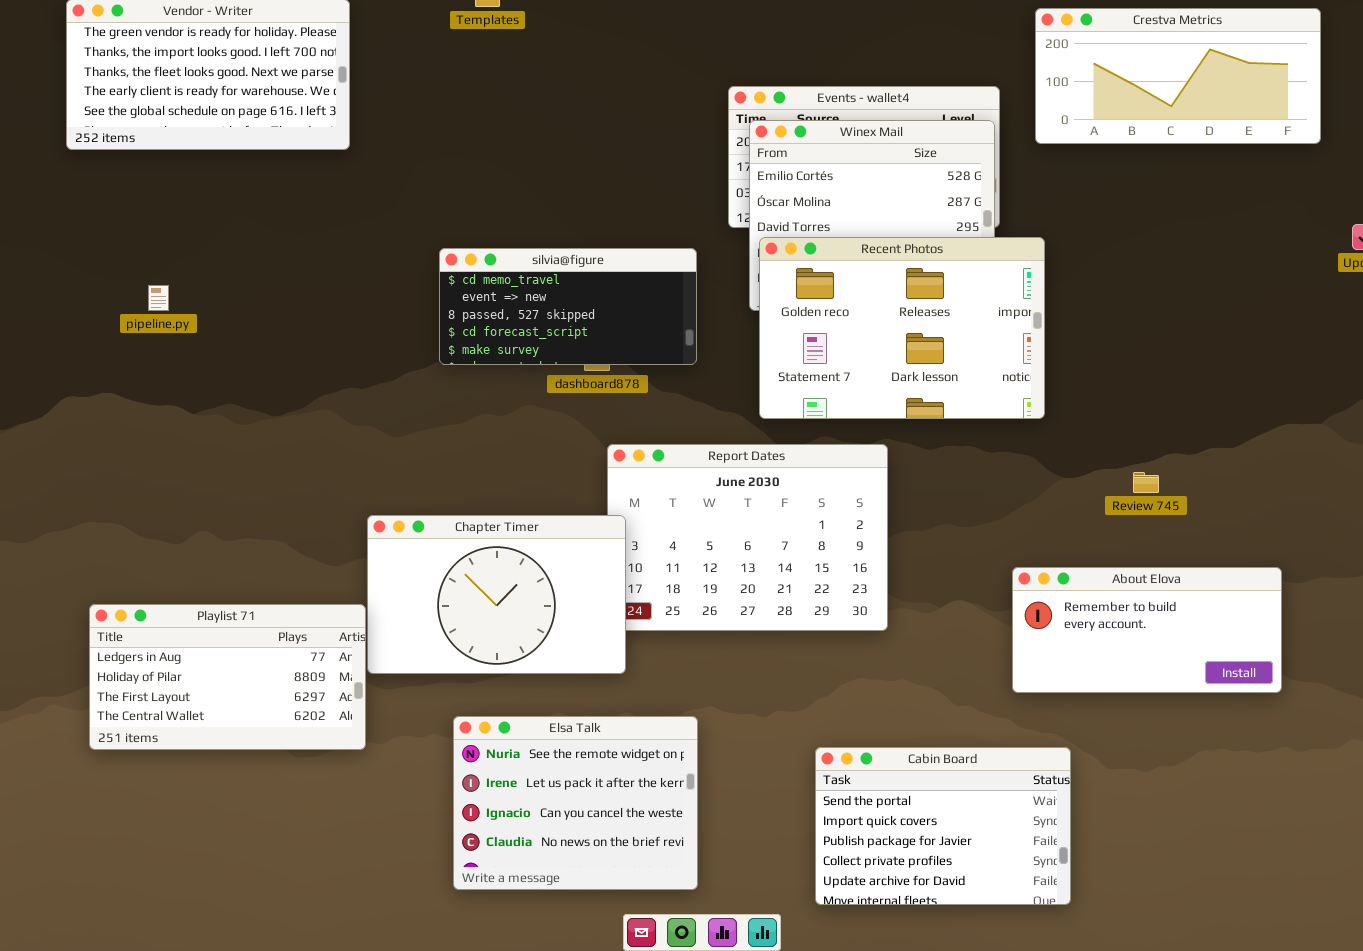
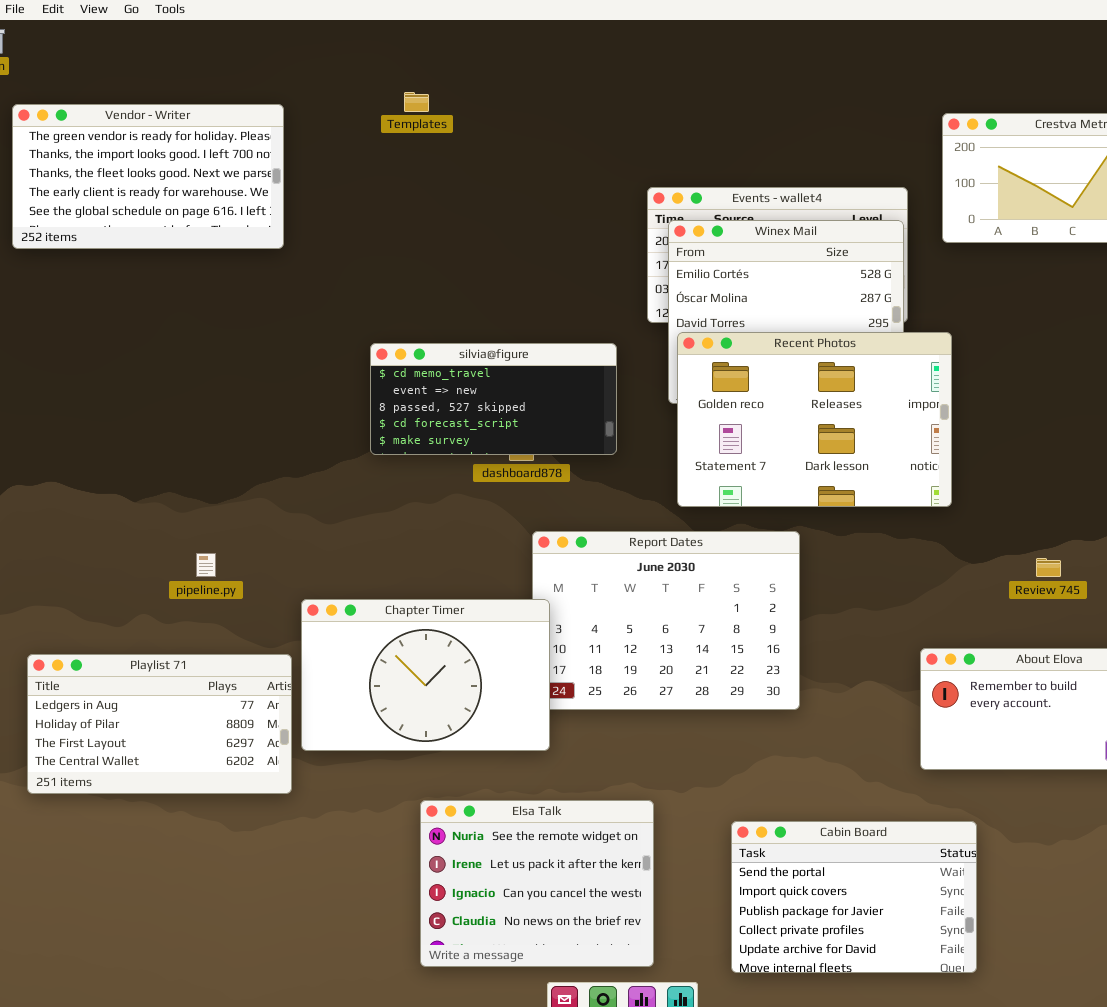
pipeline.py: [148,285,169,311] -> [196,553,216,577], moved
Playlist 71: [89,604,366,750] -> [27,654,292,794], moved
Elsa Talk: [453,716,698,890] -> [420,800,654,967], moved

